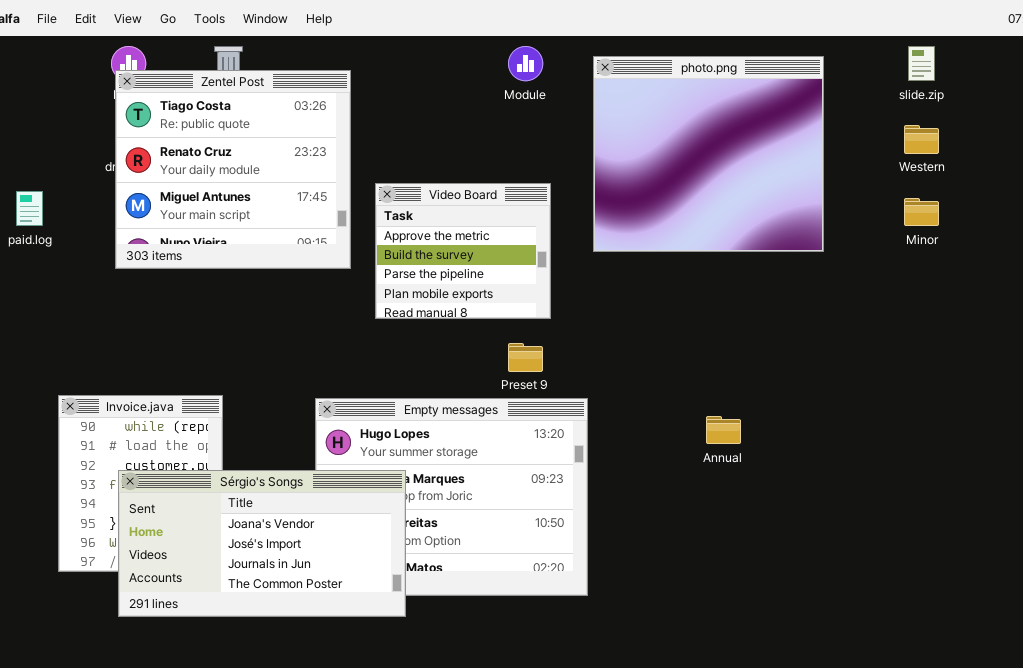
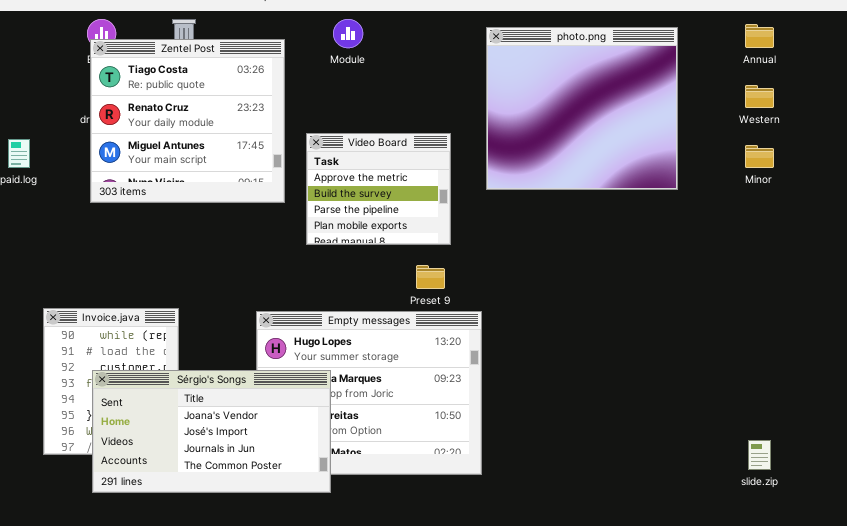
Module: [508,46,543,81] -> [333,19,363,48], moved
slide.zip: [908,46,935,81] -> [748,440,771,470], moved
Annual: [706,416,741,444] -> [745,24,774,48], moved

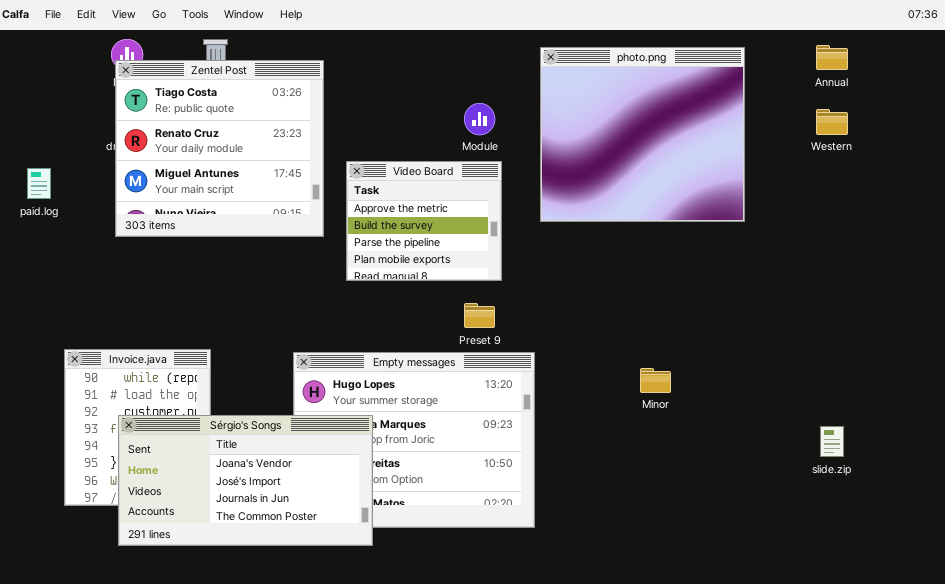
Module: [333,19,363,48] -> [464,103,495,135], moved
Minor: [745,145,774,168] -> [640,368,671,393], moved
slide.zip: [748,440,771,470] -> [820,426,844,457], moved

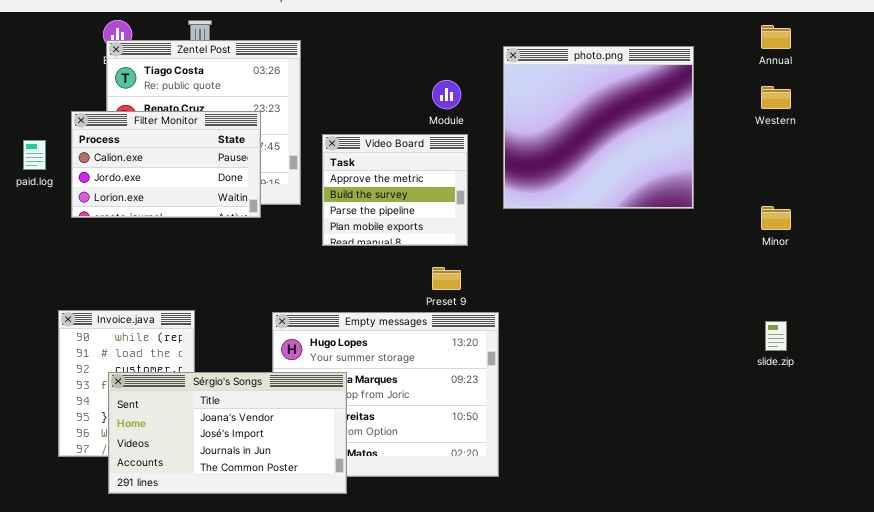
photo.png: [540,47,745,222] -> [503,46,694,209], moved
Filter Monitor: none -> [71,111,261,218], opened
Minor: [640,368,671,393] -> [761,206,791,230], moved
slide.zip: [820,426,844,457] -> [765,321,787,351], moved

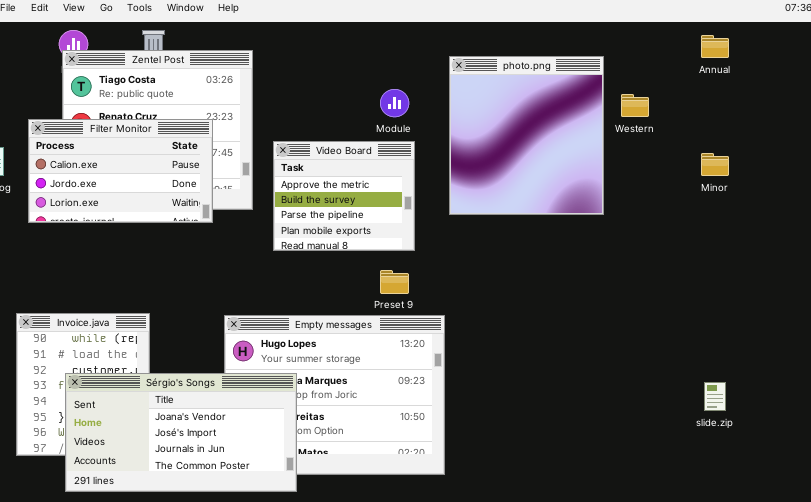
photo.png: [503,46,694,209] -> [449,56,604,215], resized
Western: [761,86,791,109] -> [621,94,649,117], moved
Minor: [761,206,791,230] -> [701,153,729,176], moved
slide.zip: [765,321,787,351] -> [704,382,726,411], moved

